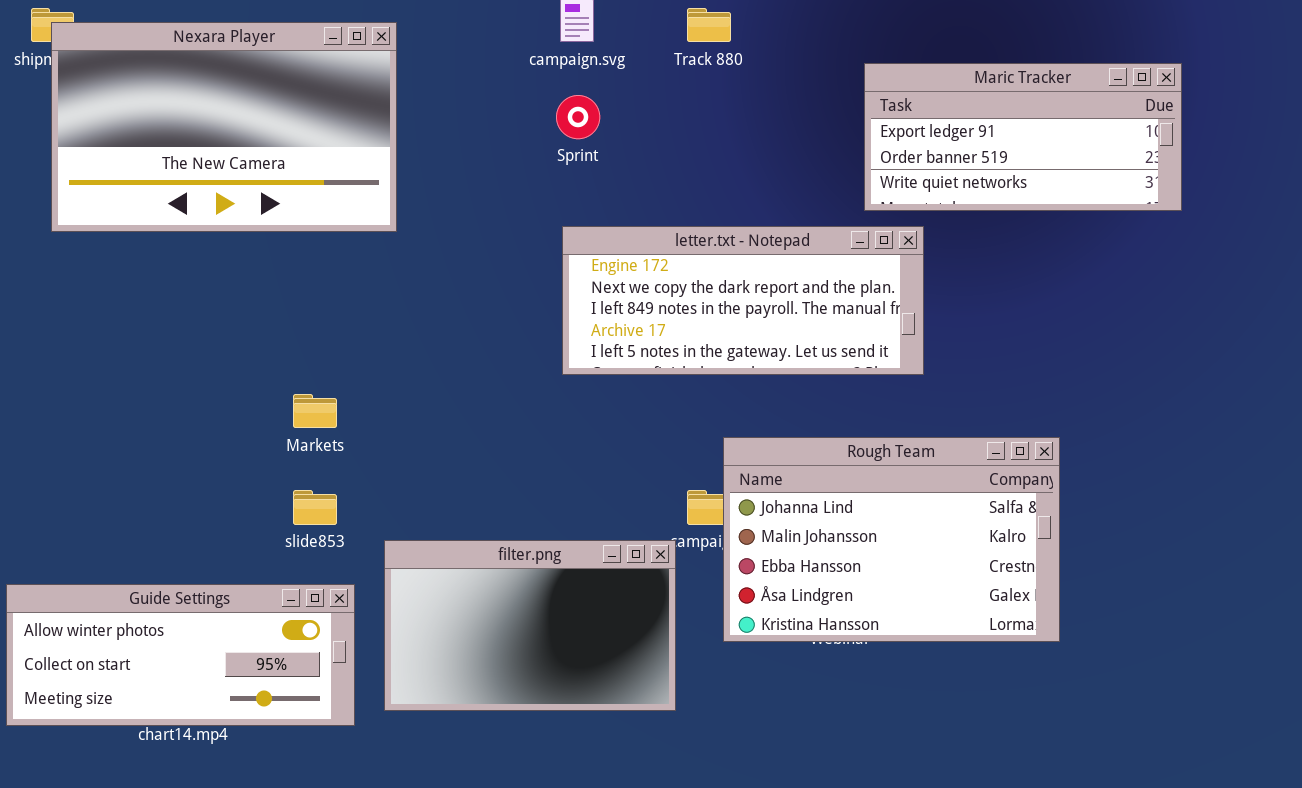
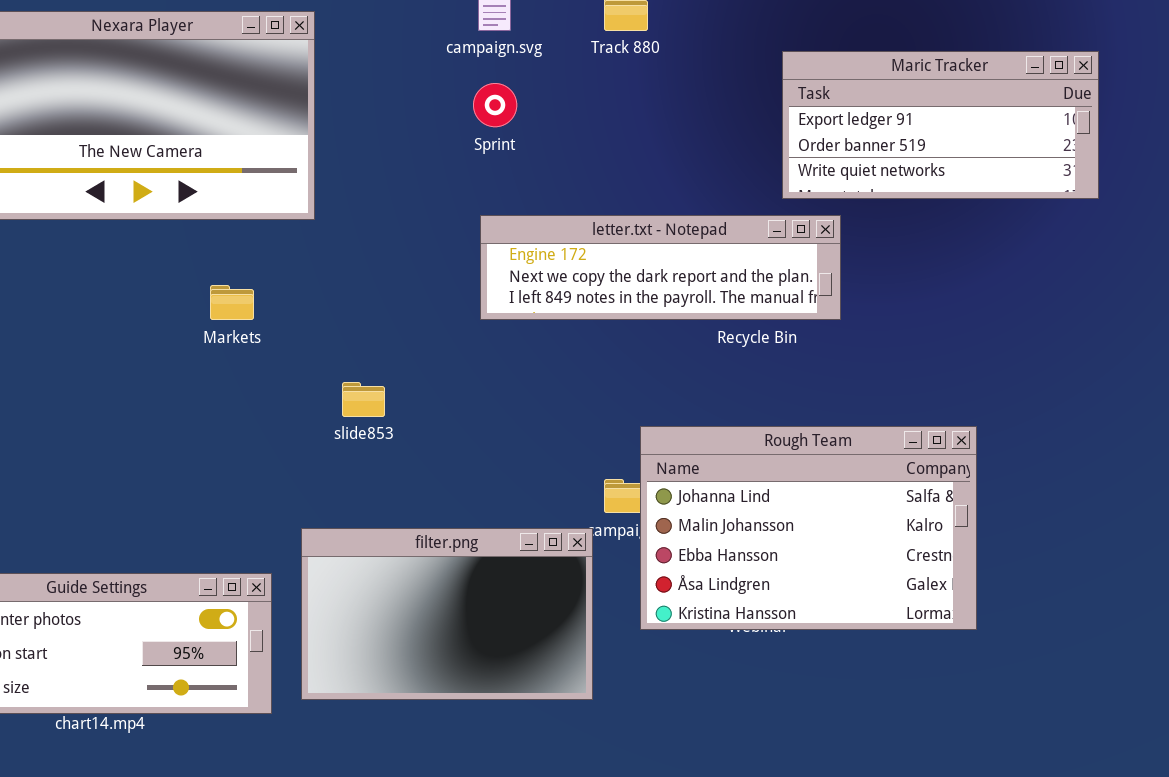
letter.txt - Notepad: [562,226,924,375] -> [480,215,841,320], resized
Markets: [293,394,337,428] -> [210,285,254,320], moved
slide853: [293,490,337,525] -> [342,382,385,417], moved

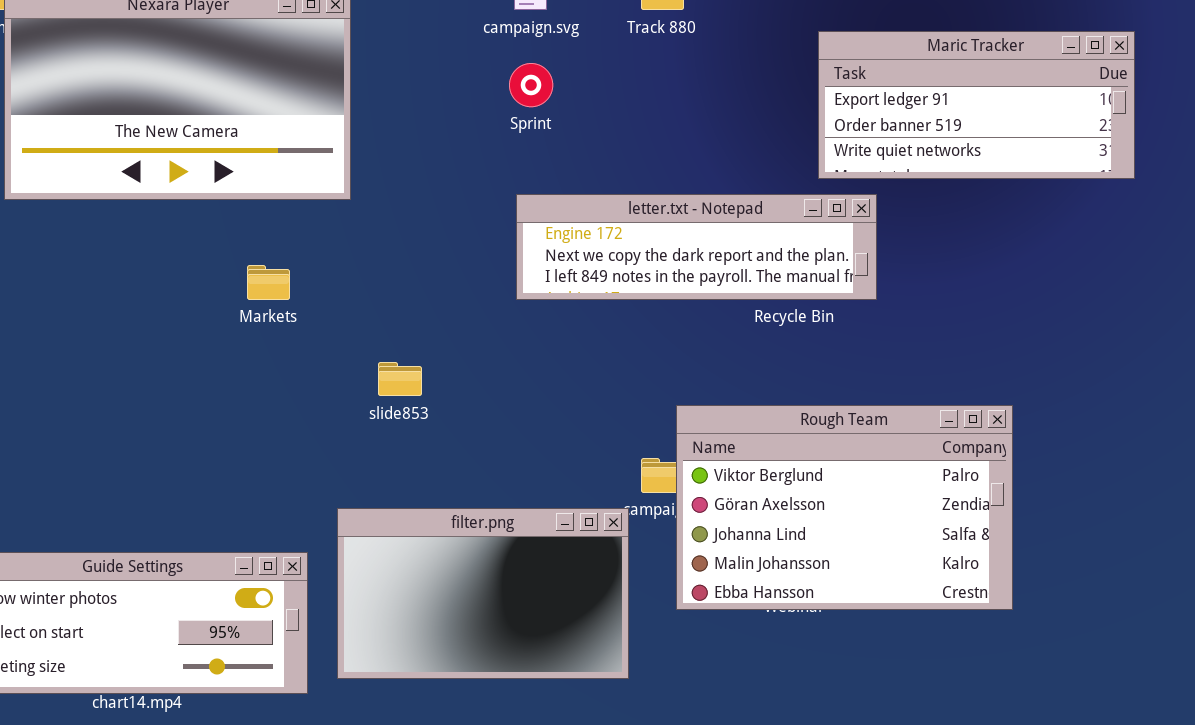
Rough Team: [640,426,977,630] -> [676,405,1013,610], scrolled up 2 rows

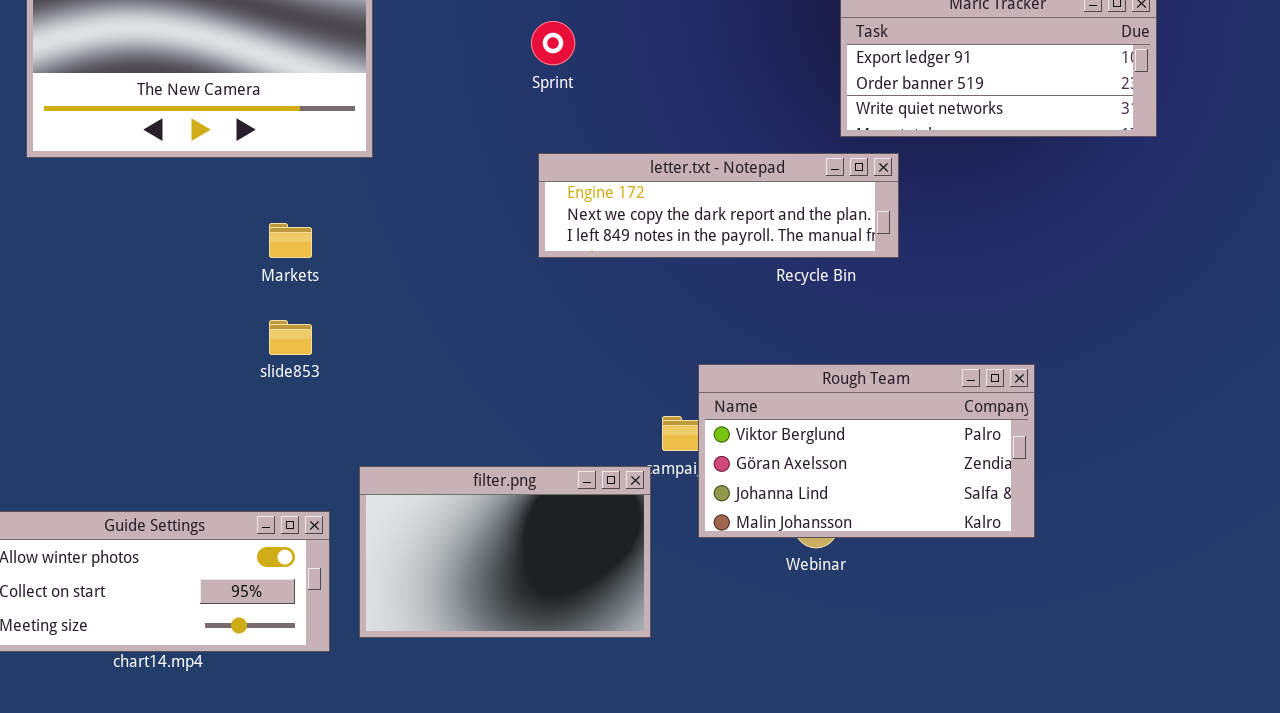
slide853: [378,362,422,396] -> [269,320,312,355], moved
Rough Team: [676,405,1013,610] -> [698,364,1035,538], resized

